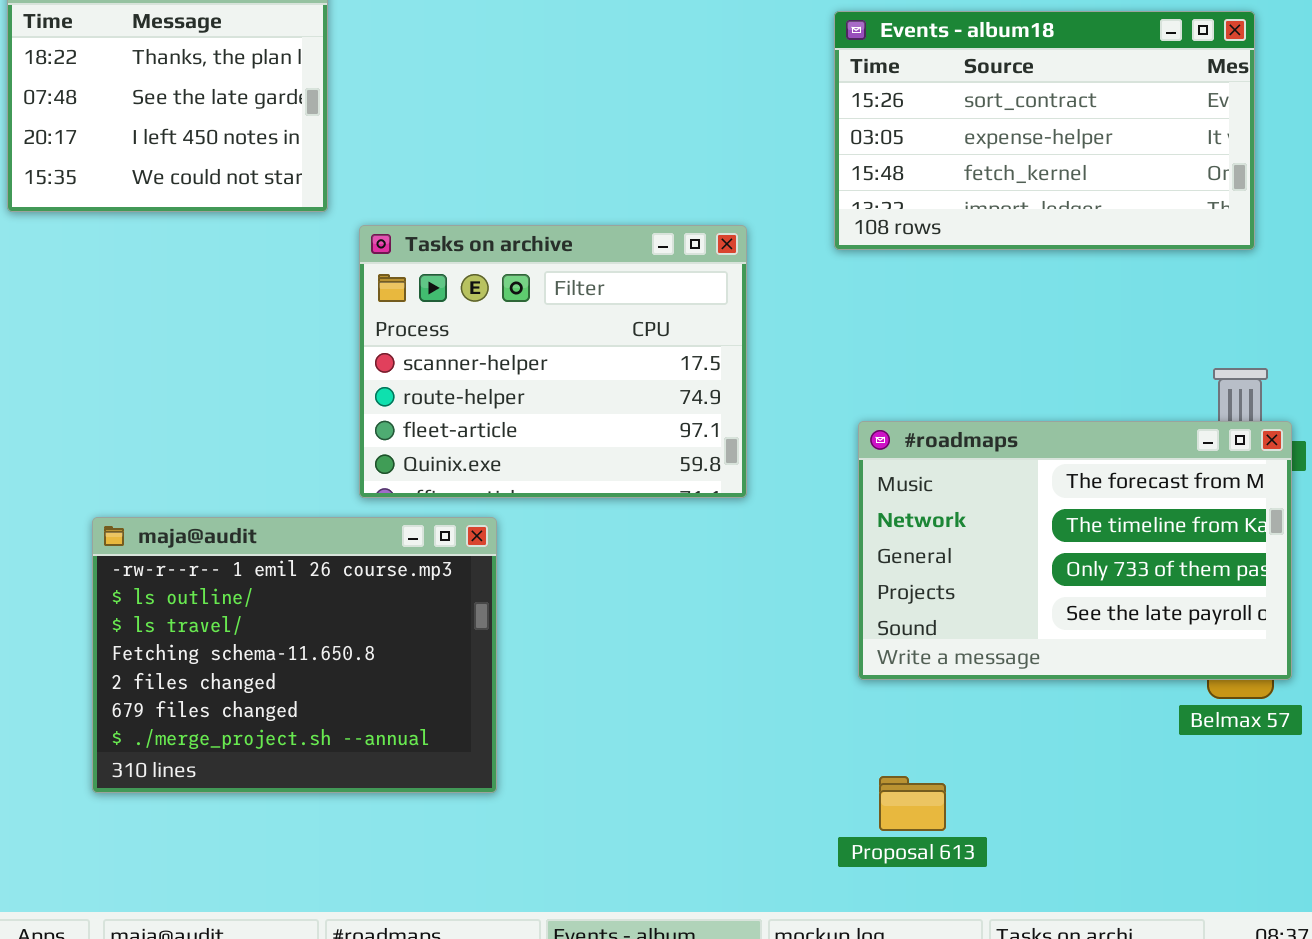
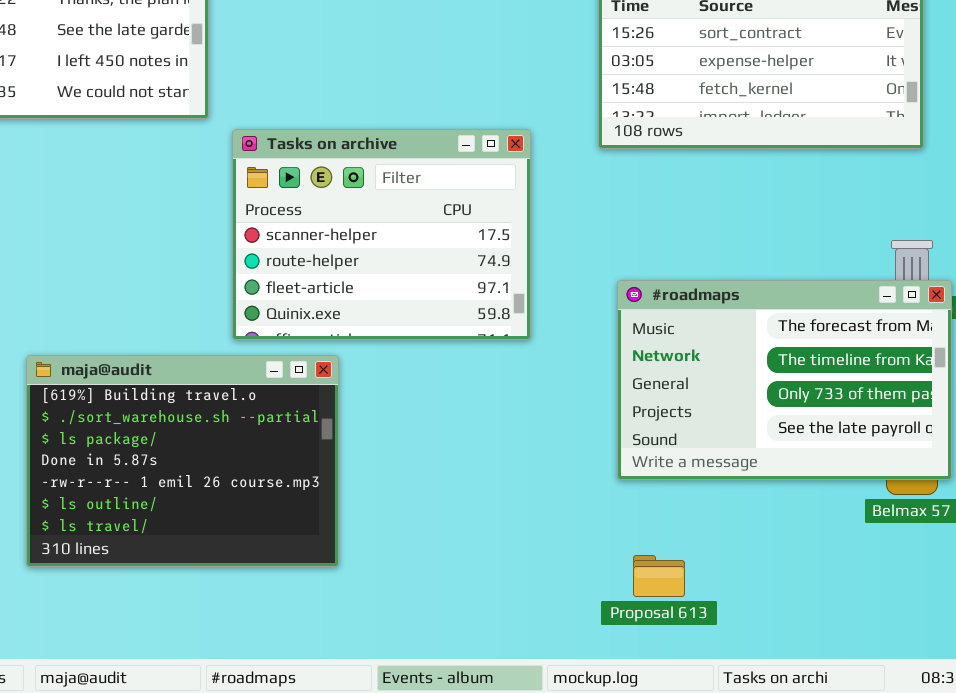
maja@audit: [92,517,497,793] -> [26,355,339,567], scrolled up 4 rows

